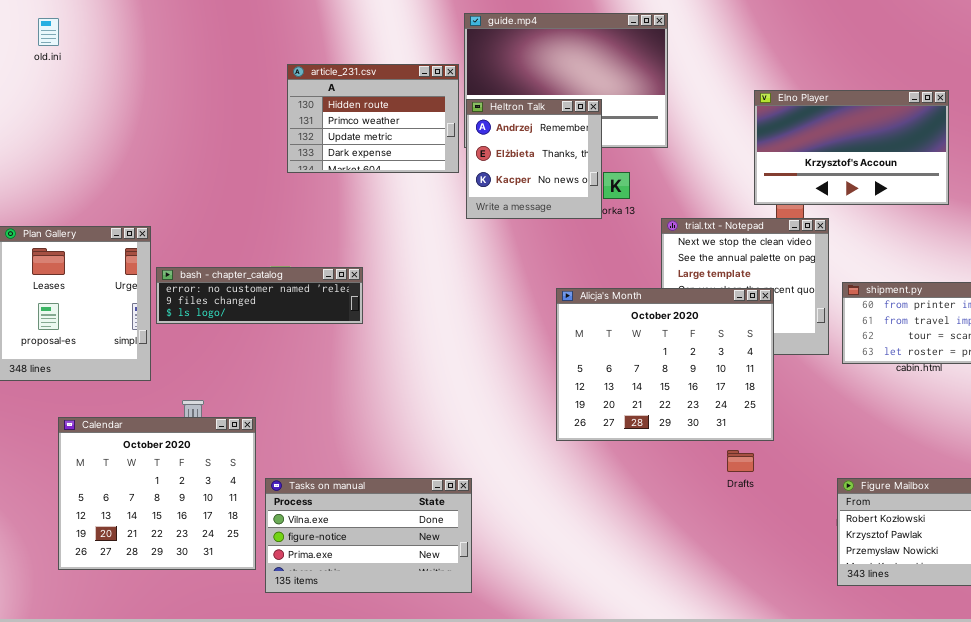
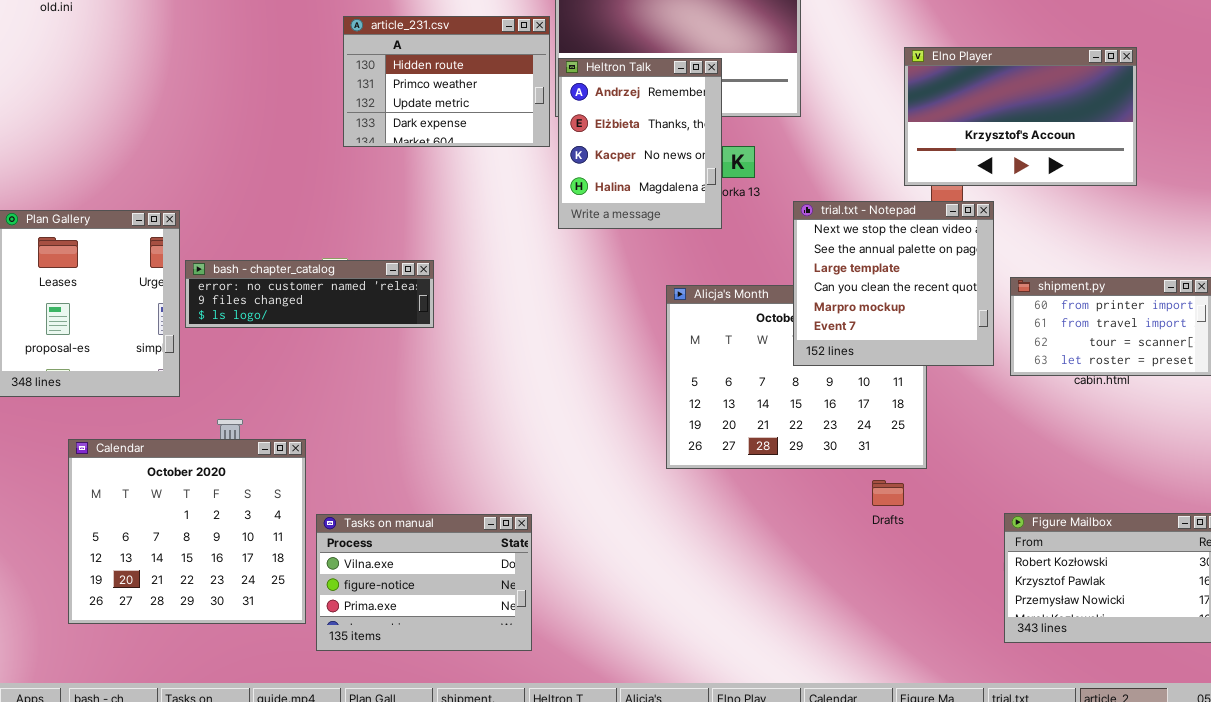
Heltron Talk: [466,99,602,219] -> [558,58,722,229], resized
trial.txt - Notepad: [661,218,829,355] -> [793,201,994,366], raised
Tasks on manual: [265,478,472,593] -> [316,514,532,651], resized

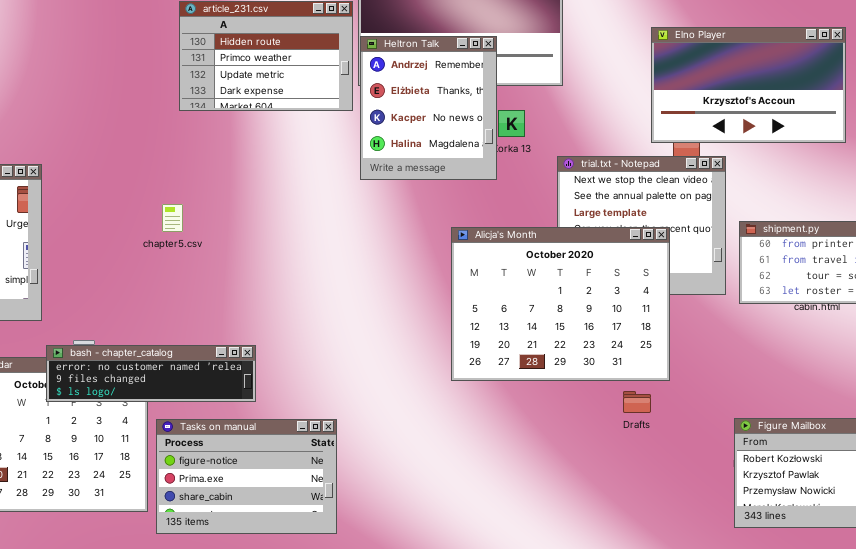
bash - chapter_catalog: [185,260,434,328] -> [46,345,256,402], moved
Alicja's Month: [666,285,927,469] -> [451,227,670,381], raised
Tasks on manual: [316,514,532,651] -> [156,419,337,534], scrolled down 1 row

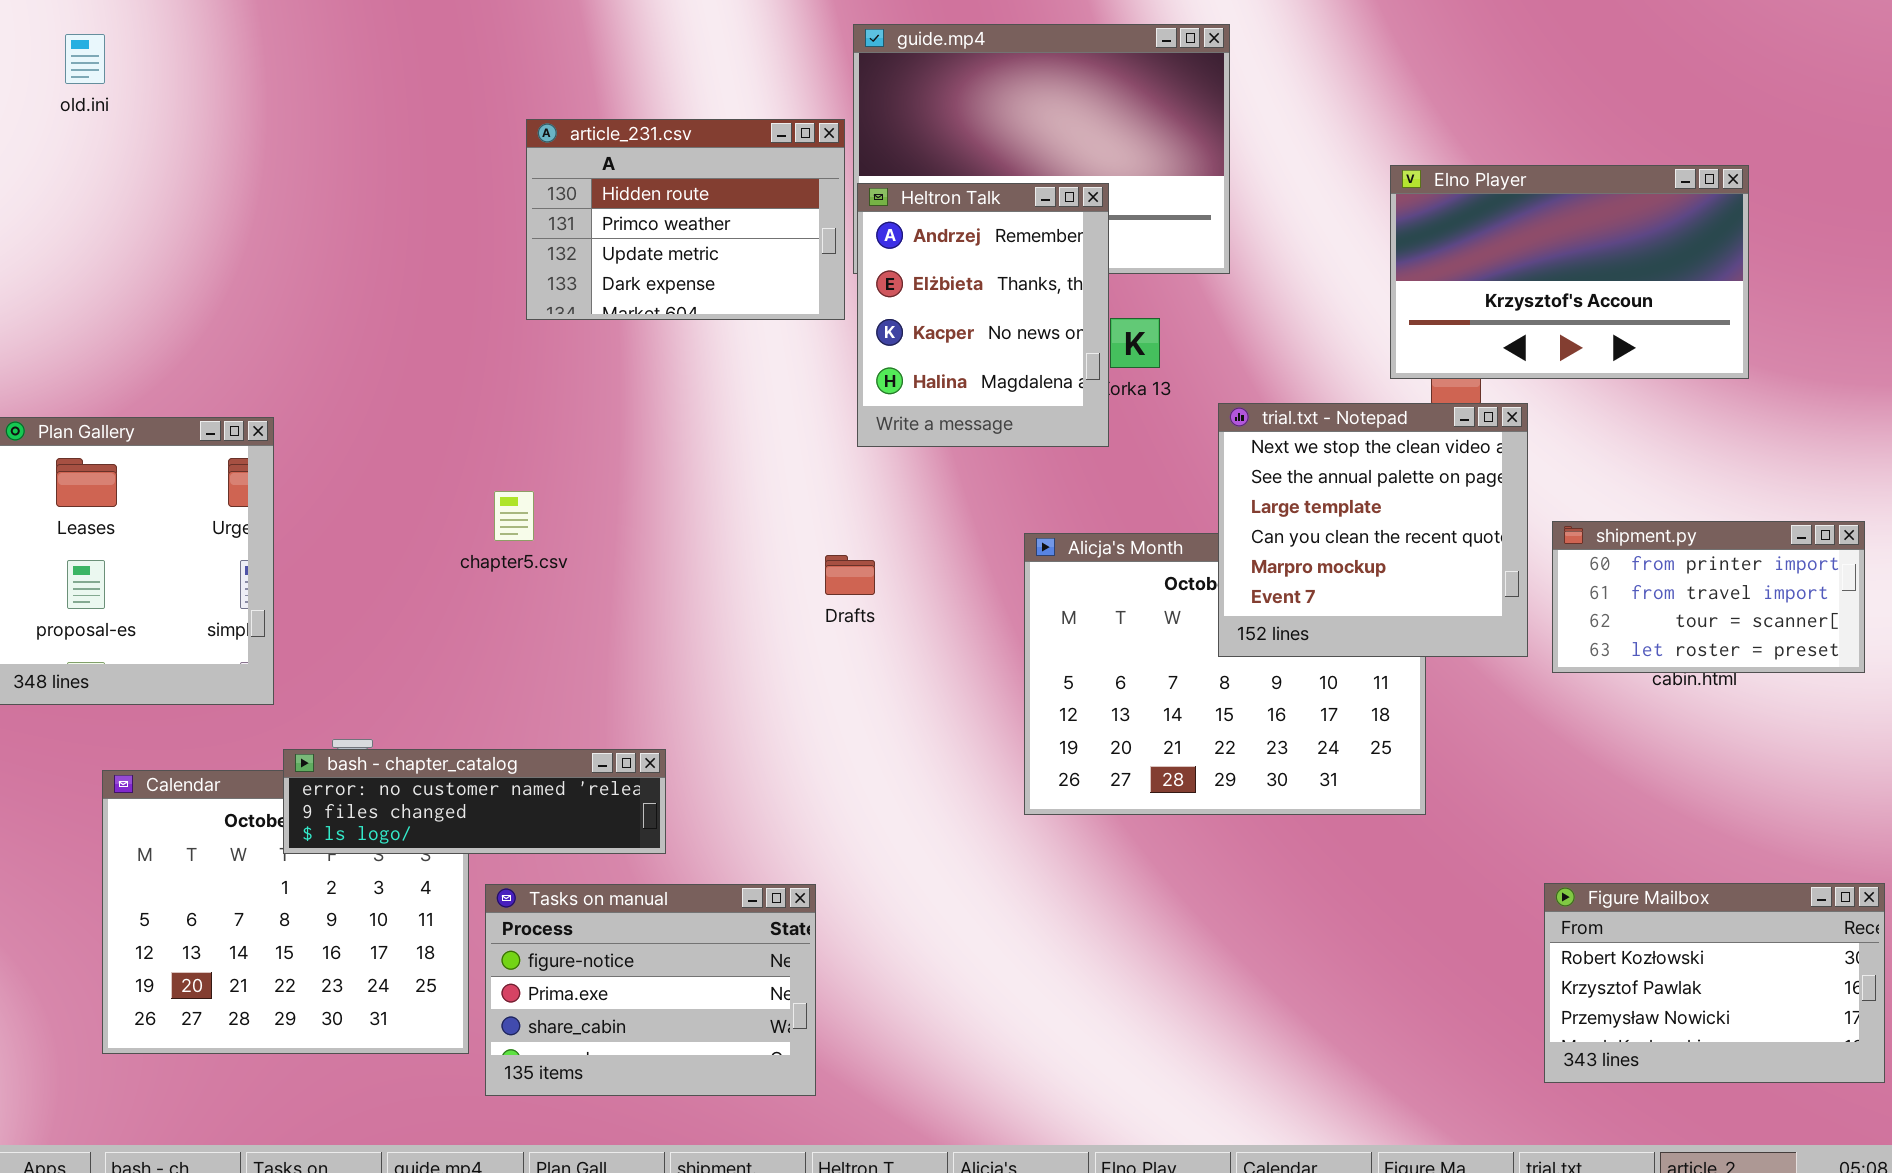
trial.txt - Notepad: [557,156,726,295] -> [1218,403,1528,657], raised
Drafts: [623,391,651,413] -> [825,555,875,595], moved

